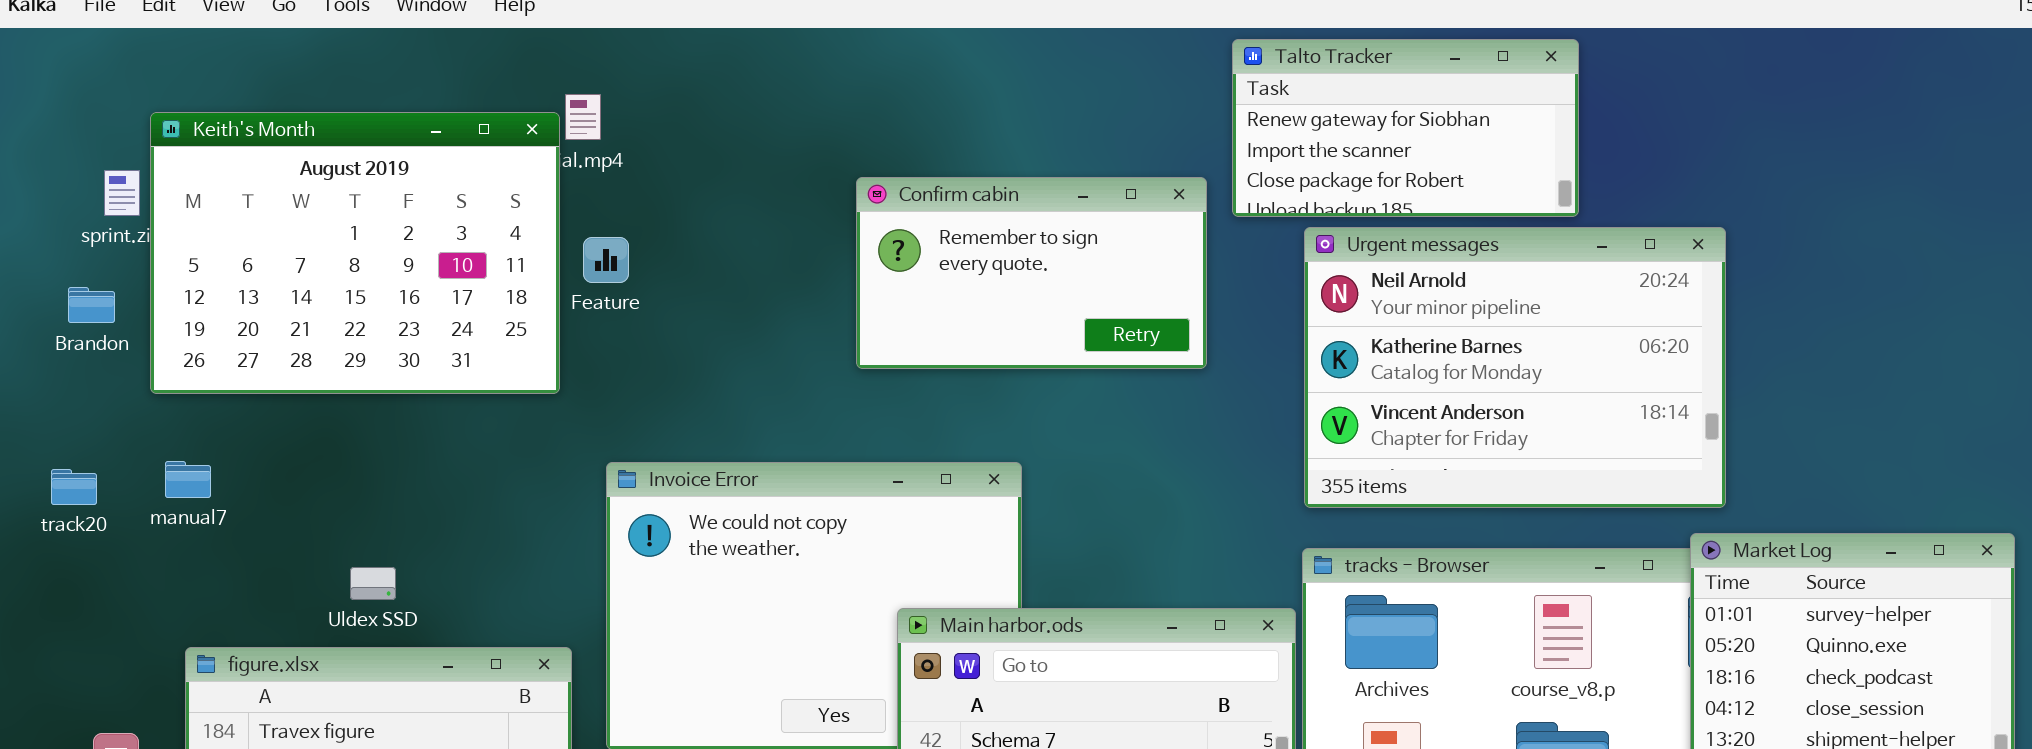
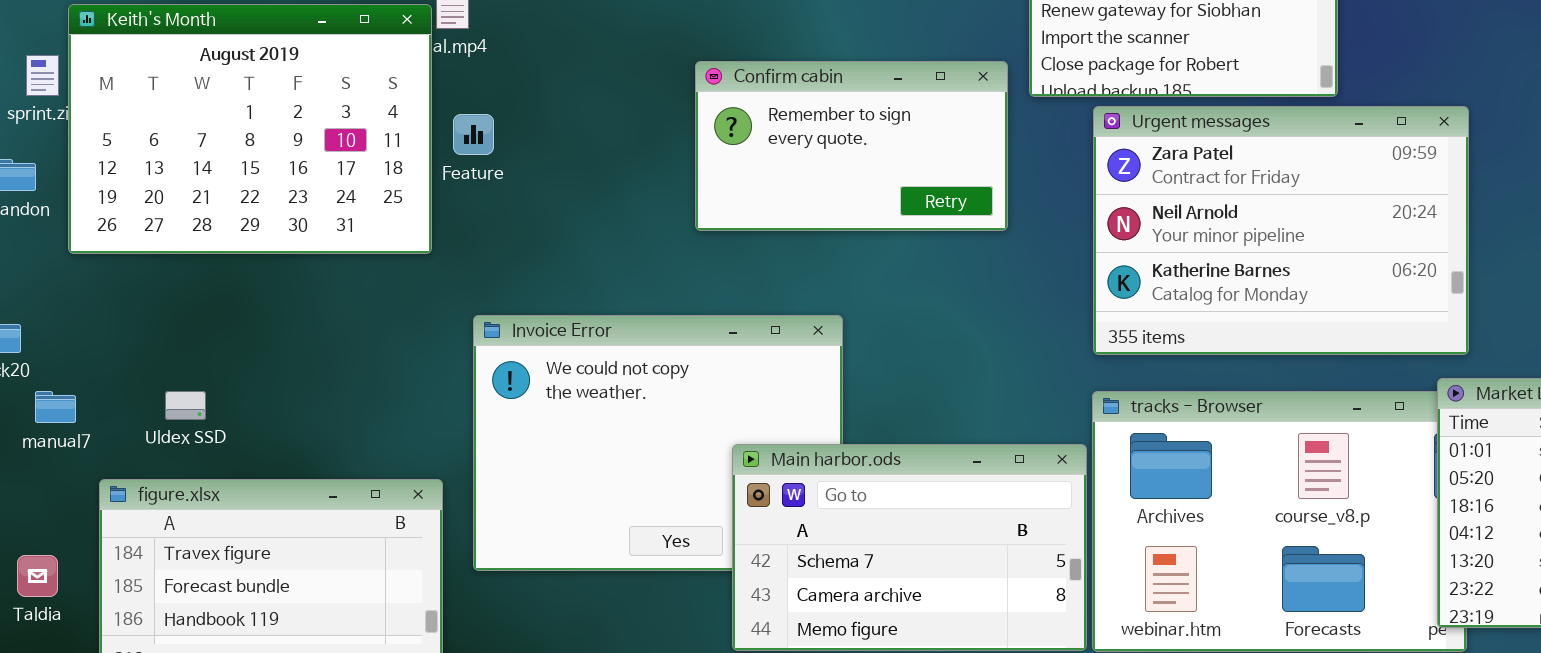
Urgent messages: [1304,227,1726,508] -> [1093,106,1469,355], scrolled up 1 row
manual7: [165,461,211,498] -> [35,391,76,423], moved
Uldex SSD: [350,567,396,600] -> [165,391,206,420], moved

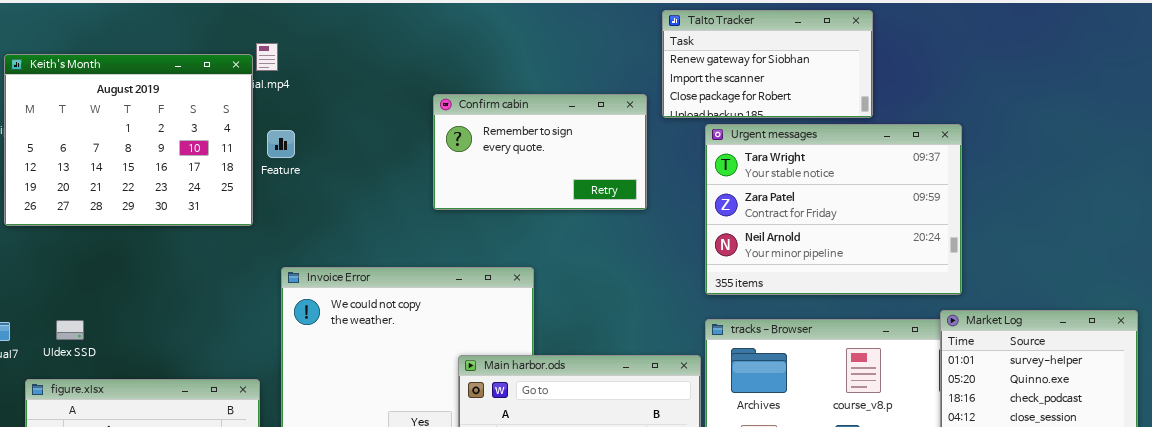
Urgent messages: [1093,106,1469,355] -> [705,124,962,295], scrolled up 1 row
Uldex SSD: [165,391,206,420] -> [56,320,84,340], moved

